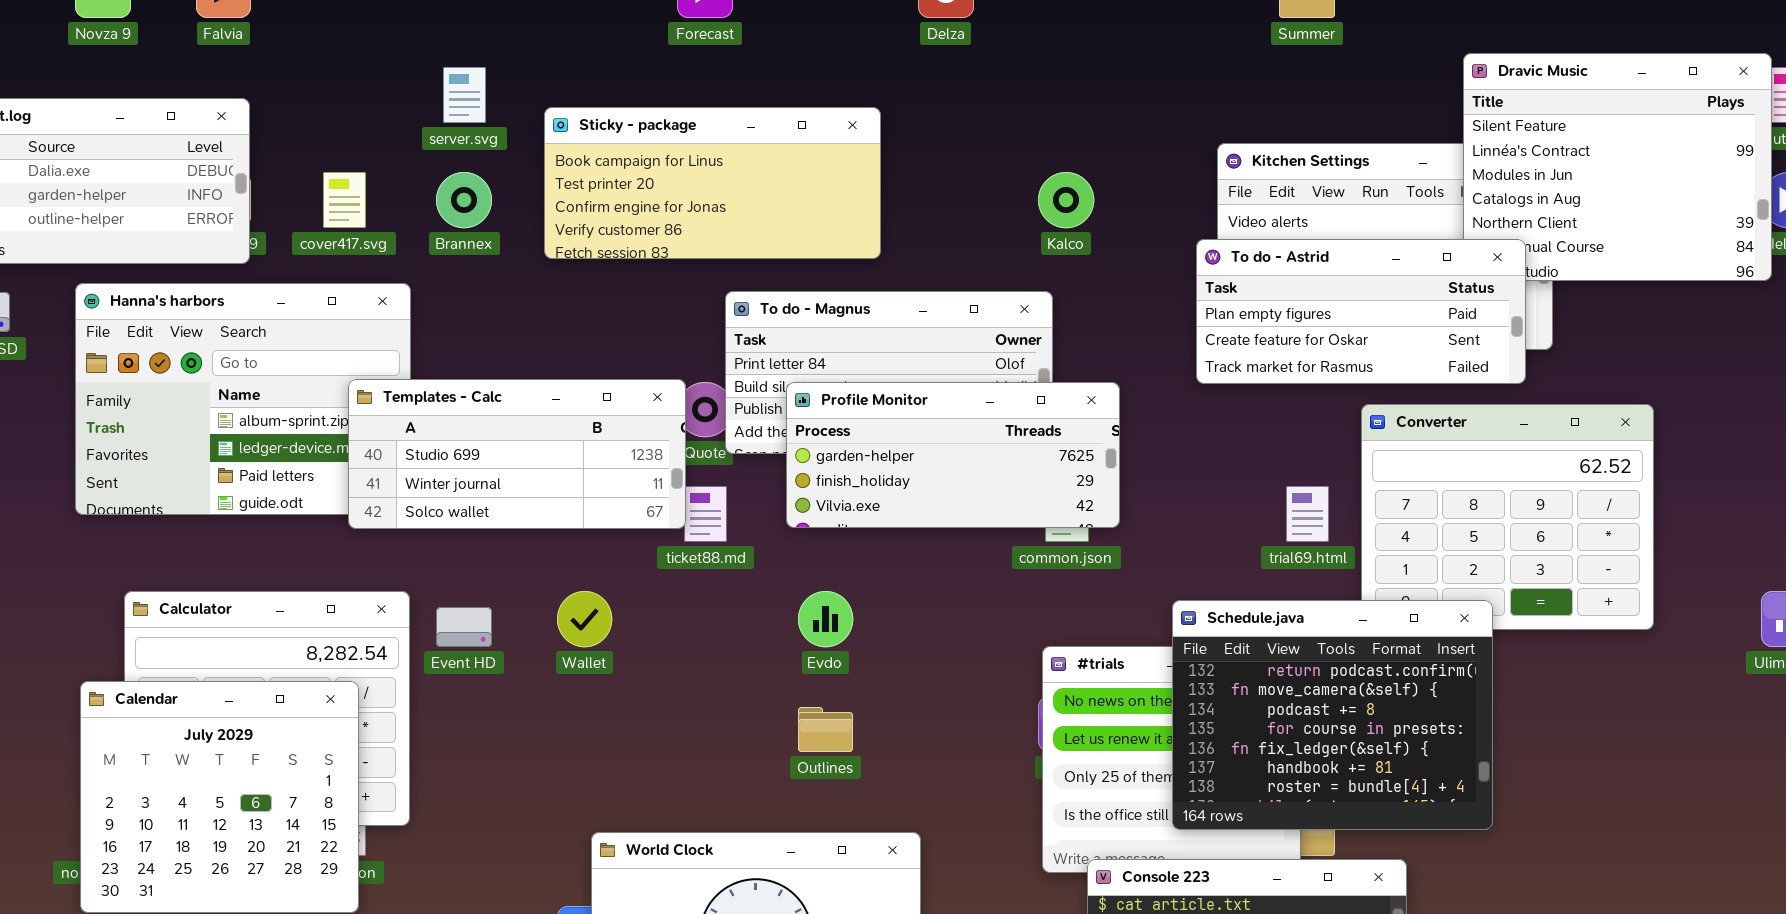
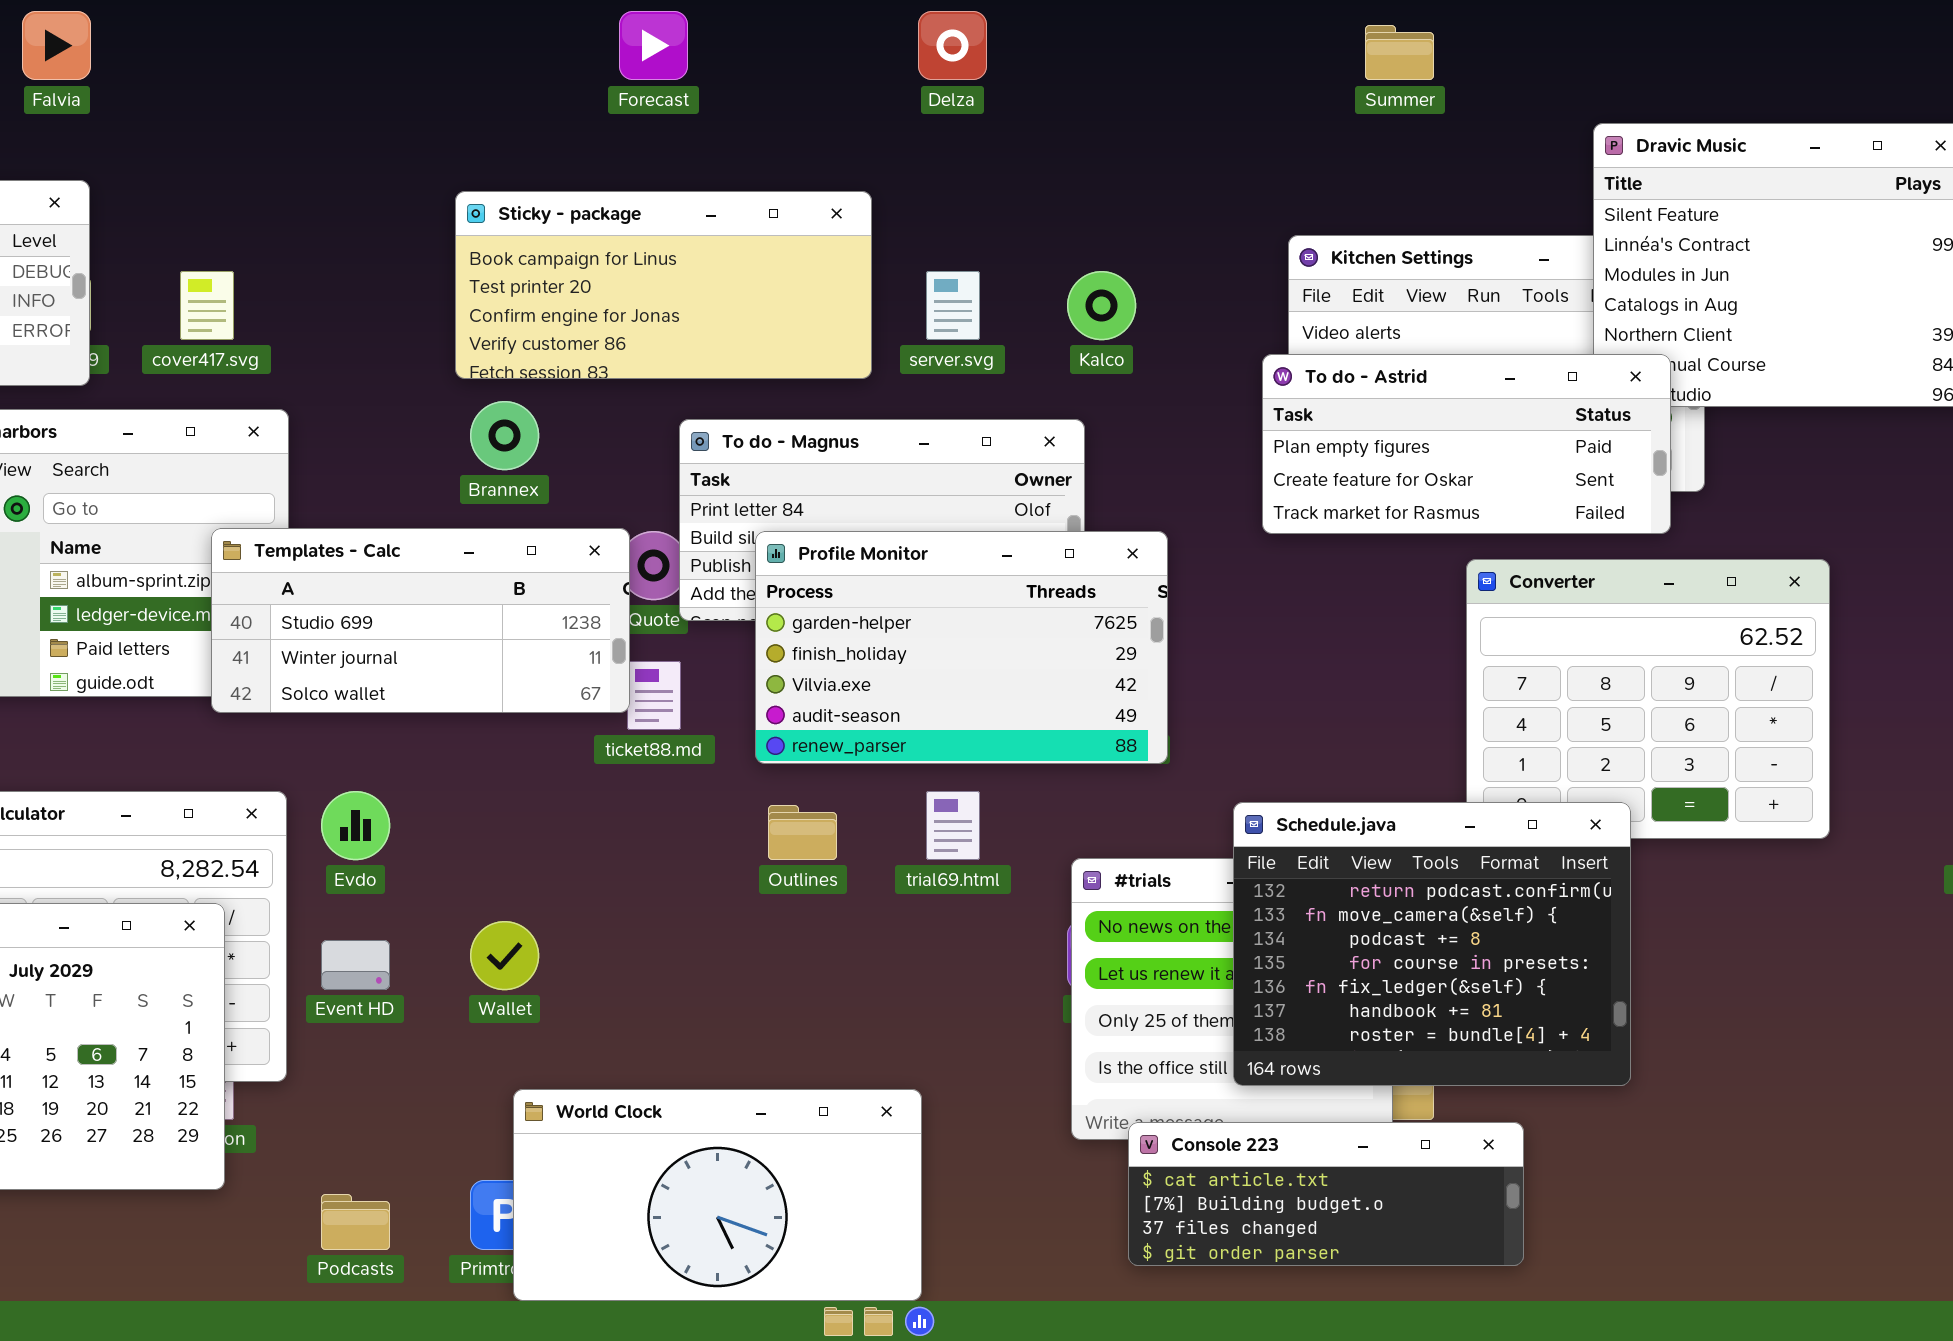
server.svg: [443,67,486,123] -> [926,271,980,340], moved
Brannex: [436,172,492,228] -> [470,401,539,470], moved
Profile Monitor: [786,382,1120,528] -> [755,531,1168,764], resized
trial69.html: [1286,486,1329,542] -> [926,791,980,860], moved
Wallet: [557,591,612,647] -> [470,921,539,990], moved
Evdo: [798,591,853,647] -> [321,791,390,860], moved
Event HD: [436,607,492,647] -> [321,940,390,990], moved
Outlines: [798,707,853,752] -> [768,805,837,860], moved

